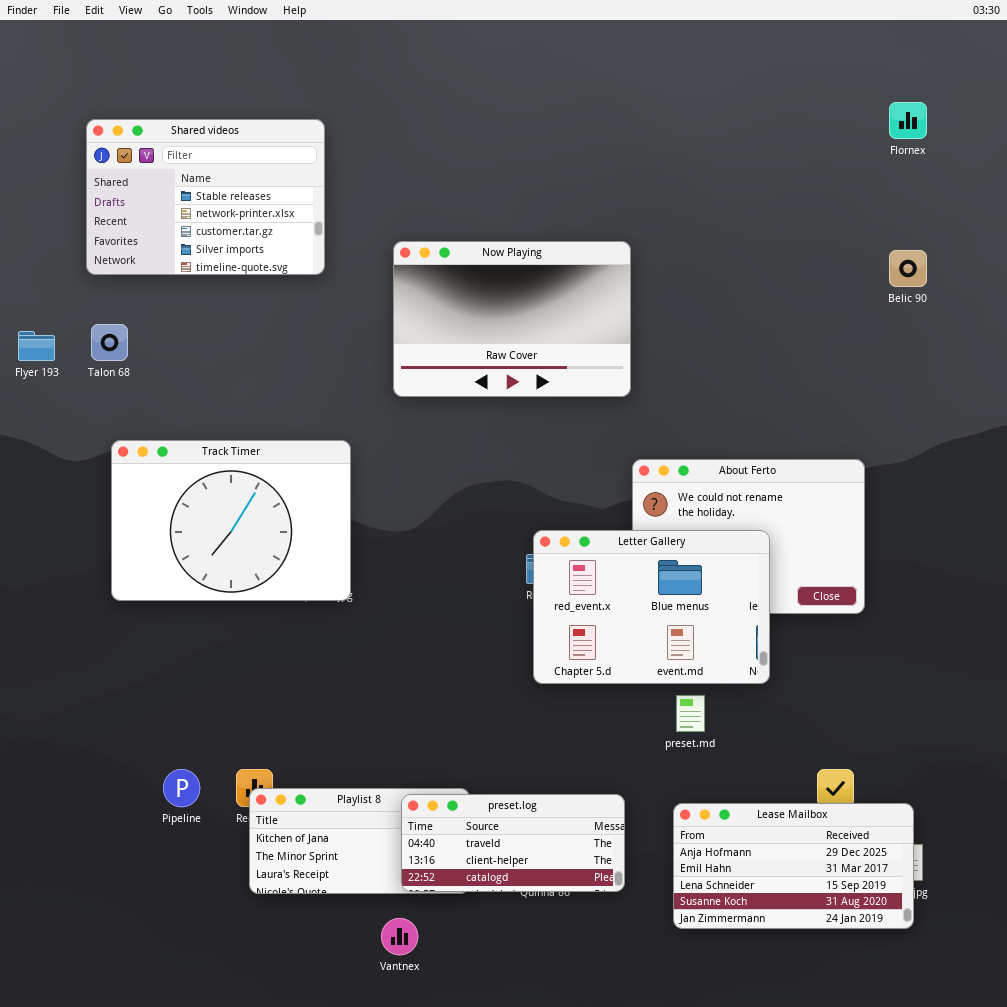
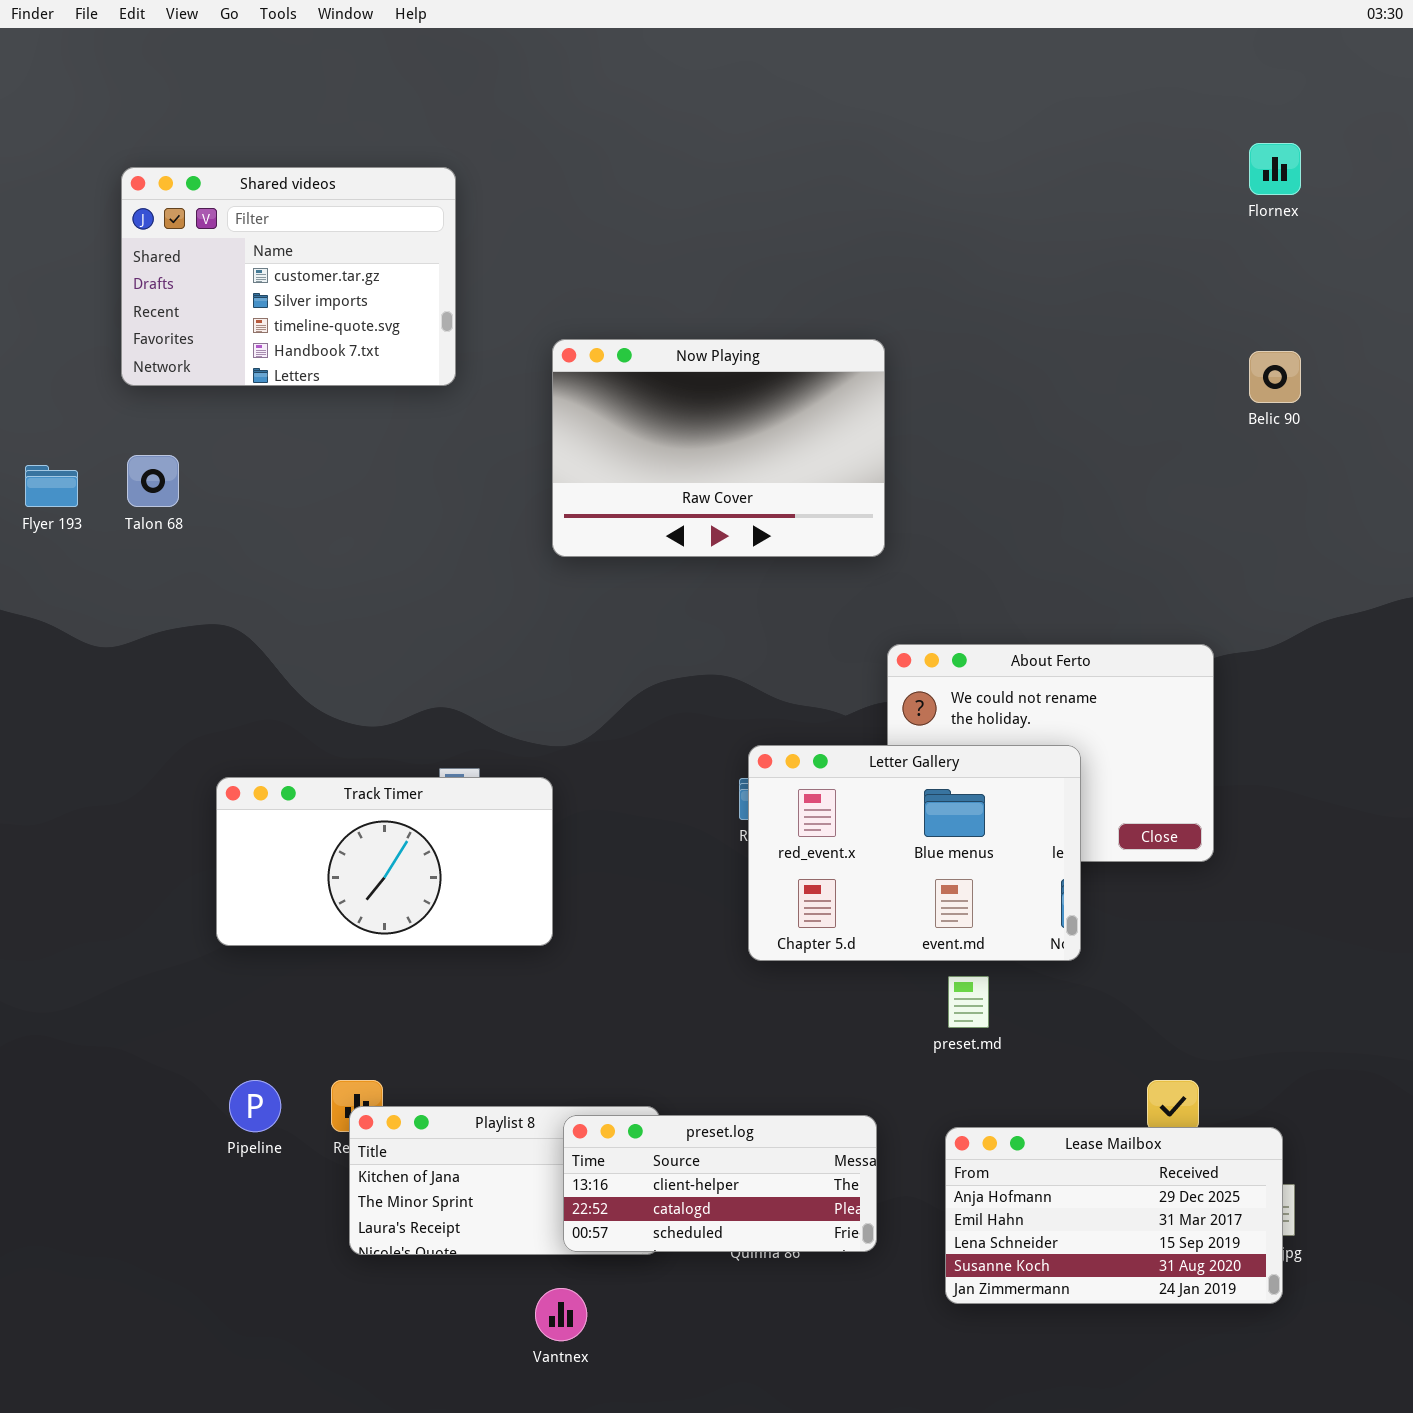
Shared videos: [86,119,325,275] -> [121,167,456,386], scrolled down 2 rows
Track Timer: [111,440,351,601] -> [216,777,553,946], moved, resized
preset.log: [401,794,625,892] -> [563,1115,877,1252], scrolled down 1 row

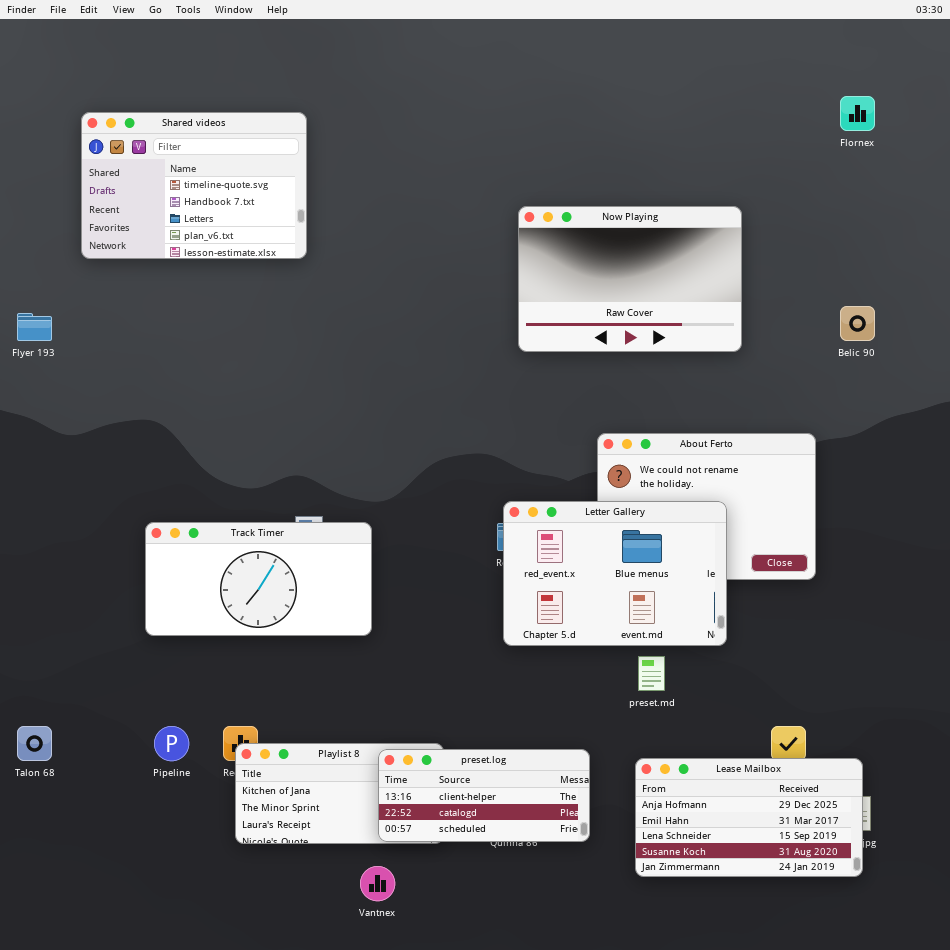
Shared videos: [121,167,456,386] -> [81,112,307,259], scrolled down 2 rows
Now Playing: [552,339,885,557] -> [518,206,742,352], moved
Belic 90: [1249,351,1301,403] -> [840,306,875,341], moved
Talon 68: [127,455,179,507] -> [17,726,52,761], moved

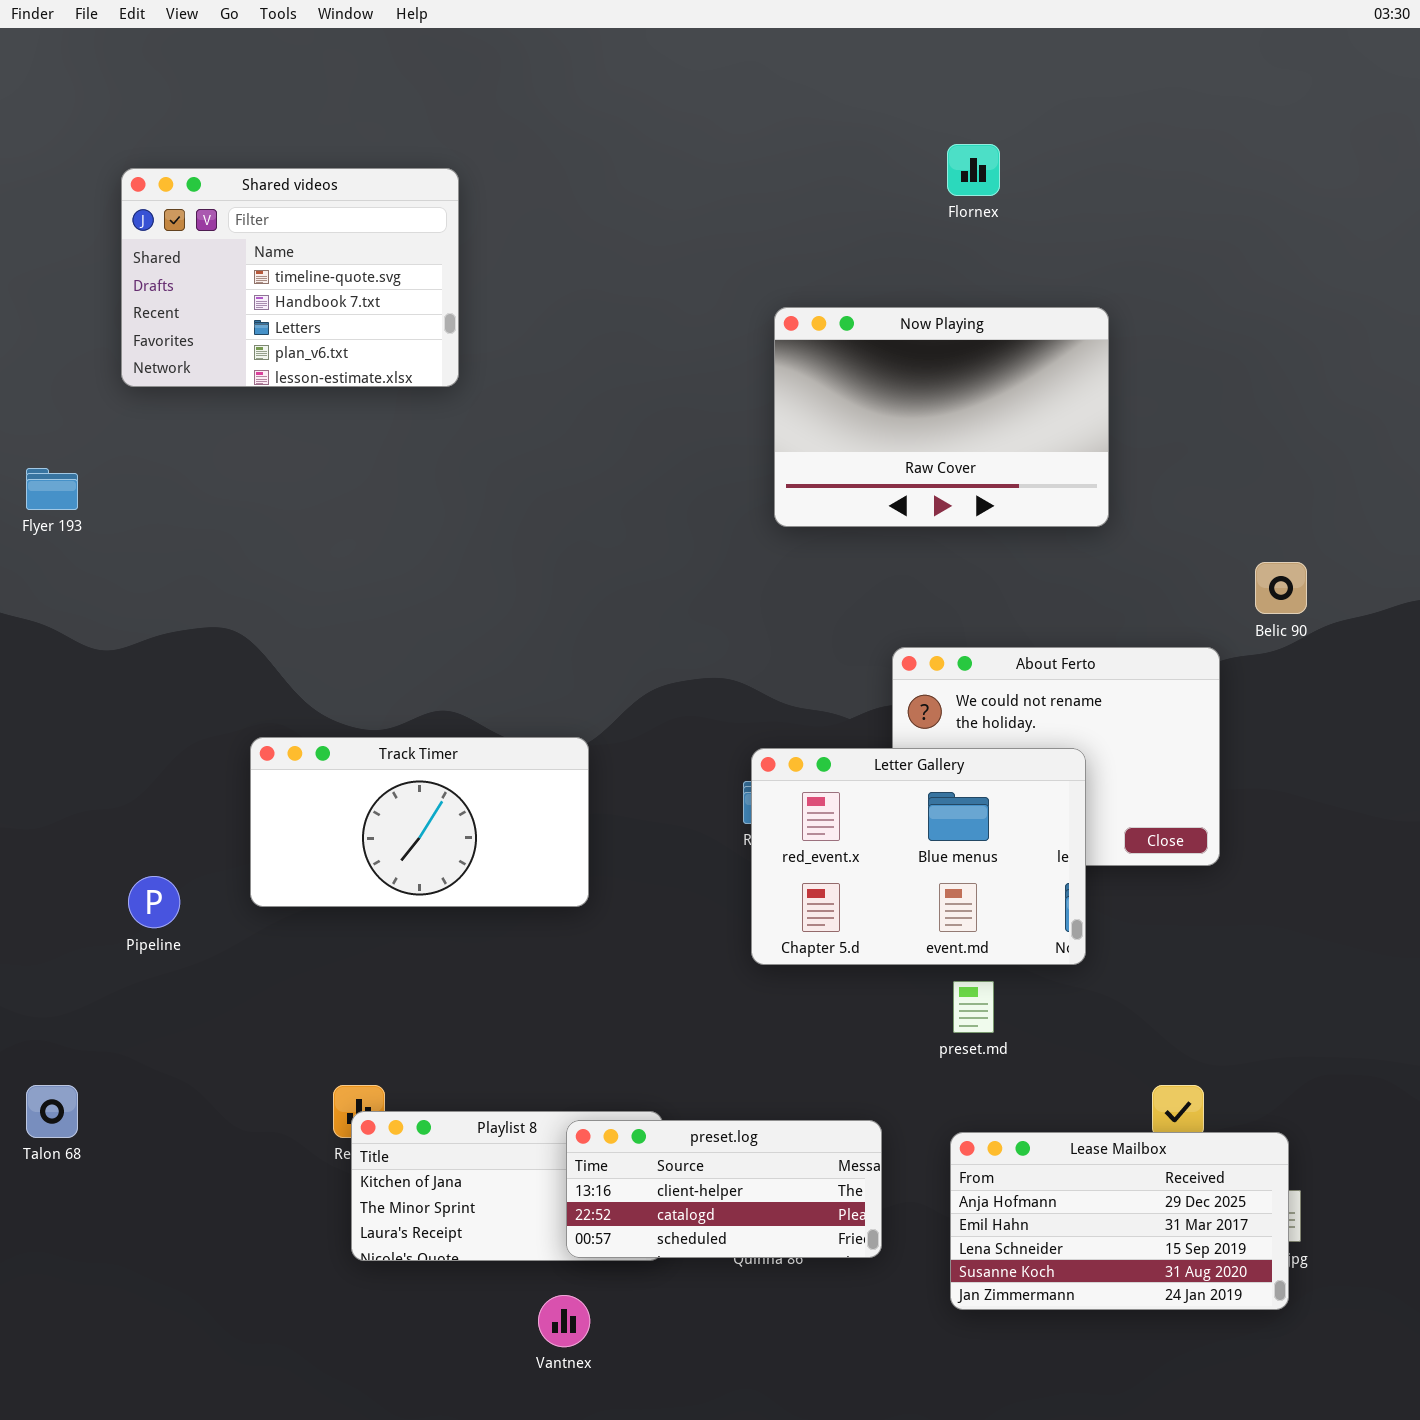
Flornex: [840,96,875,131] -> [947,144,1000,196], moved
Belic 90: [840,306,875,341] -> [1255,562,1307,614], moved
Track Timer: [145,522,372,636] -> [250,737,589,907], moved
Pipeline: [154,726,189,761] -> [128,876,180,928], moved

